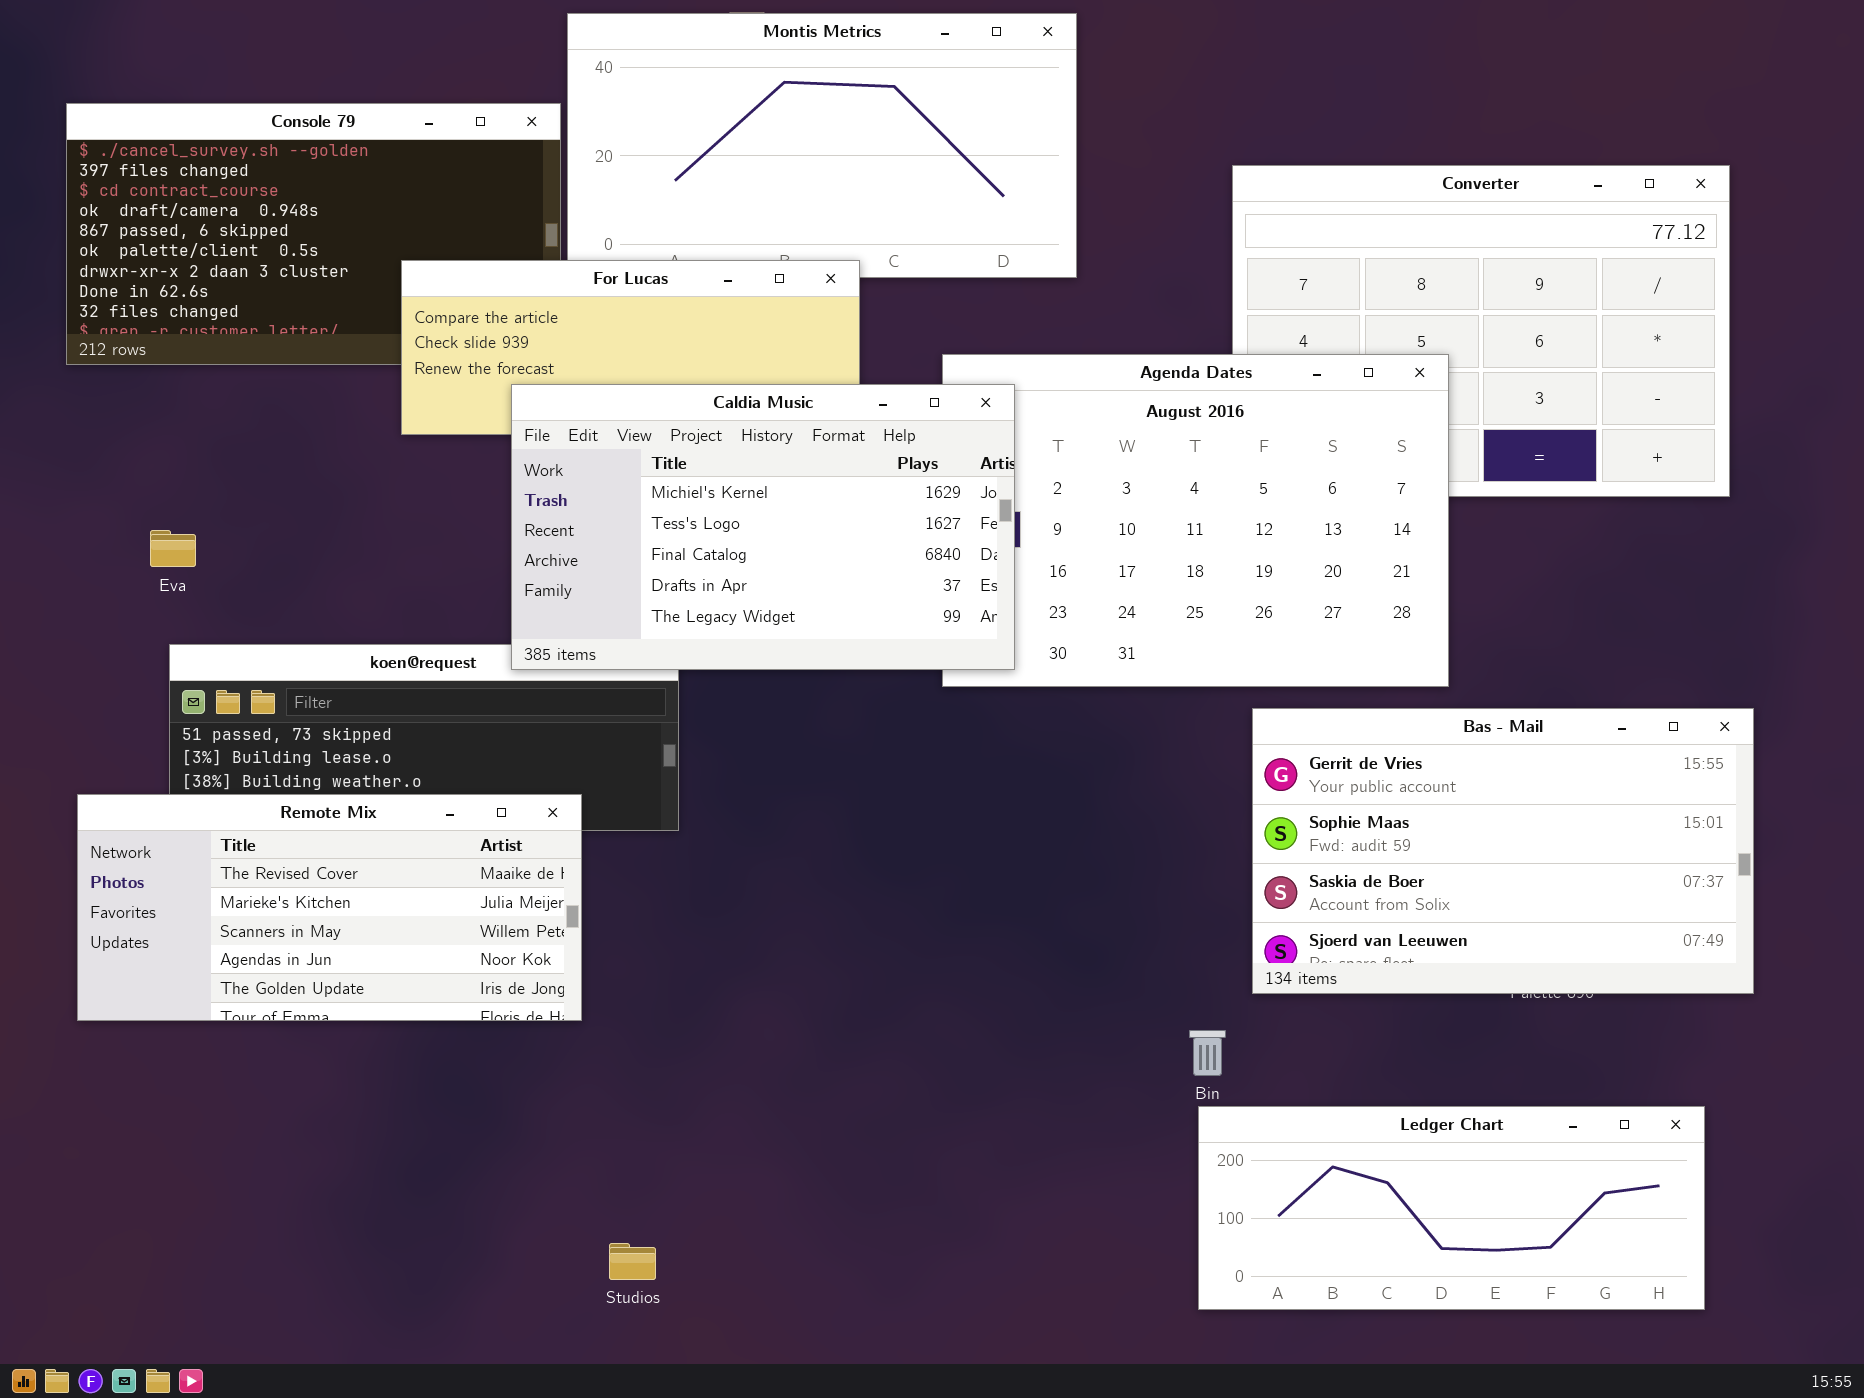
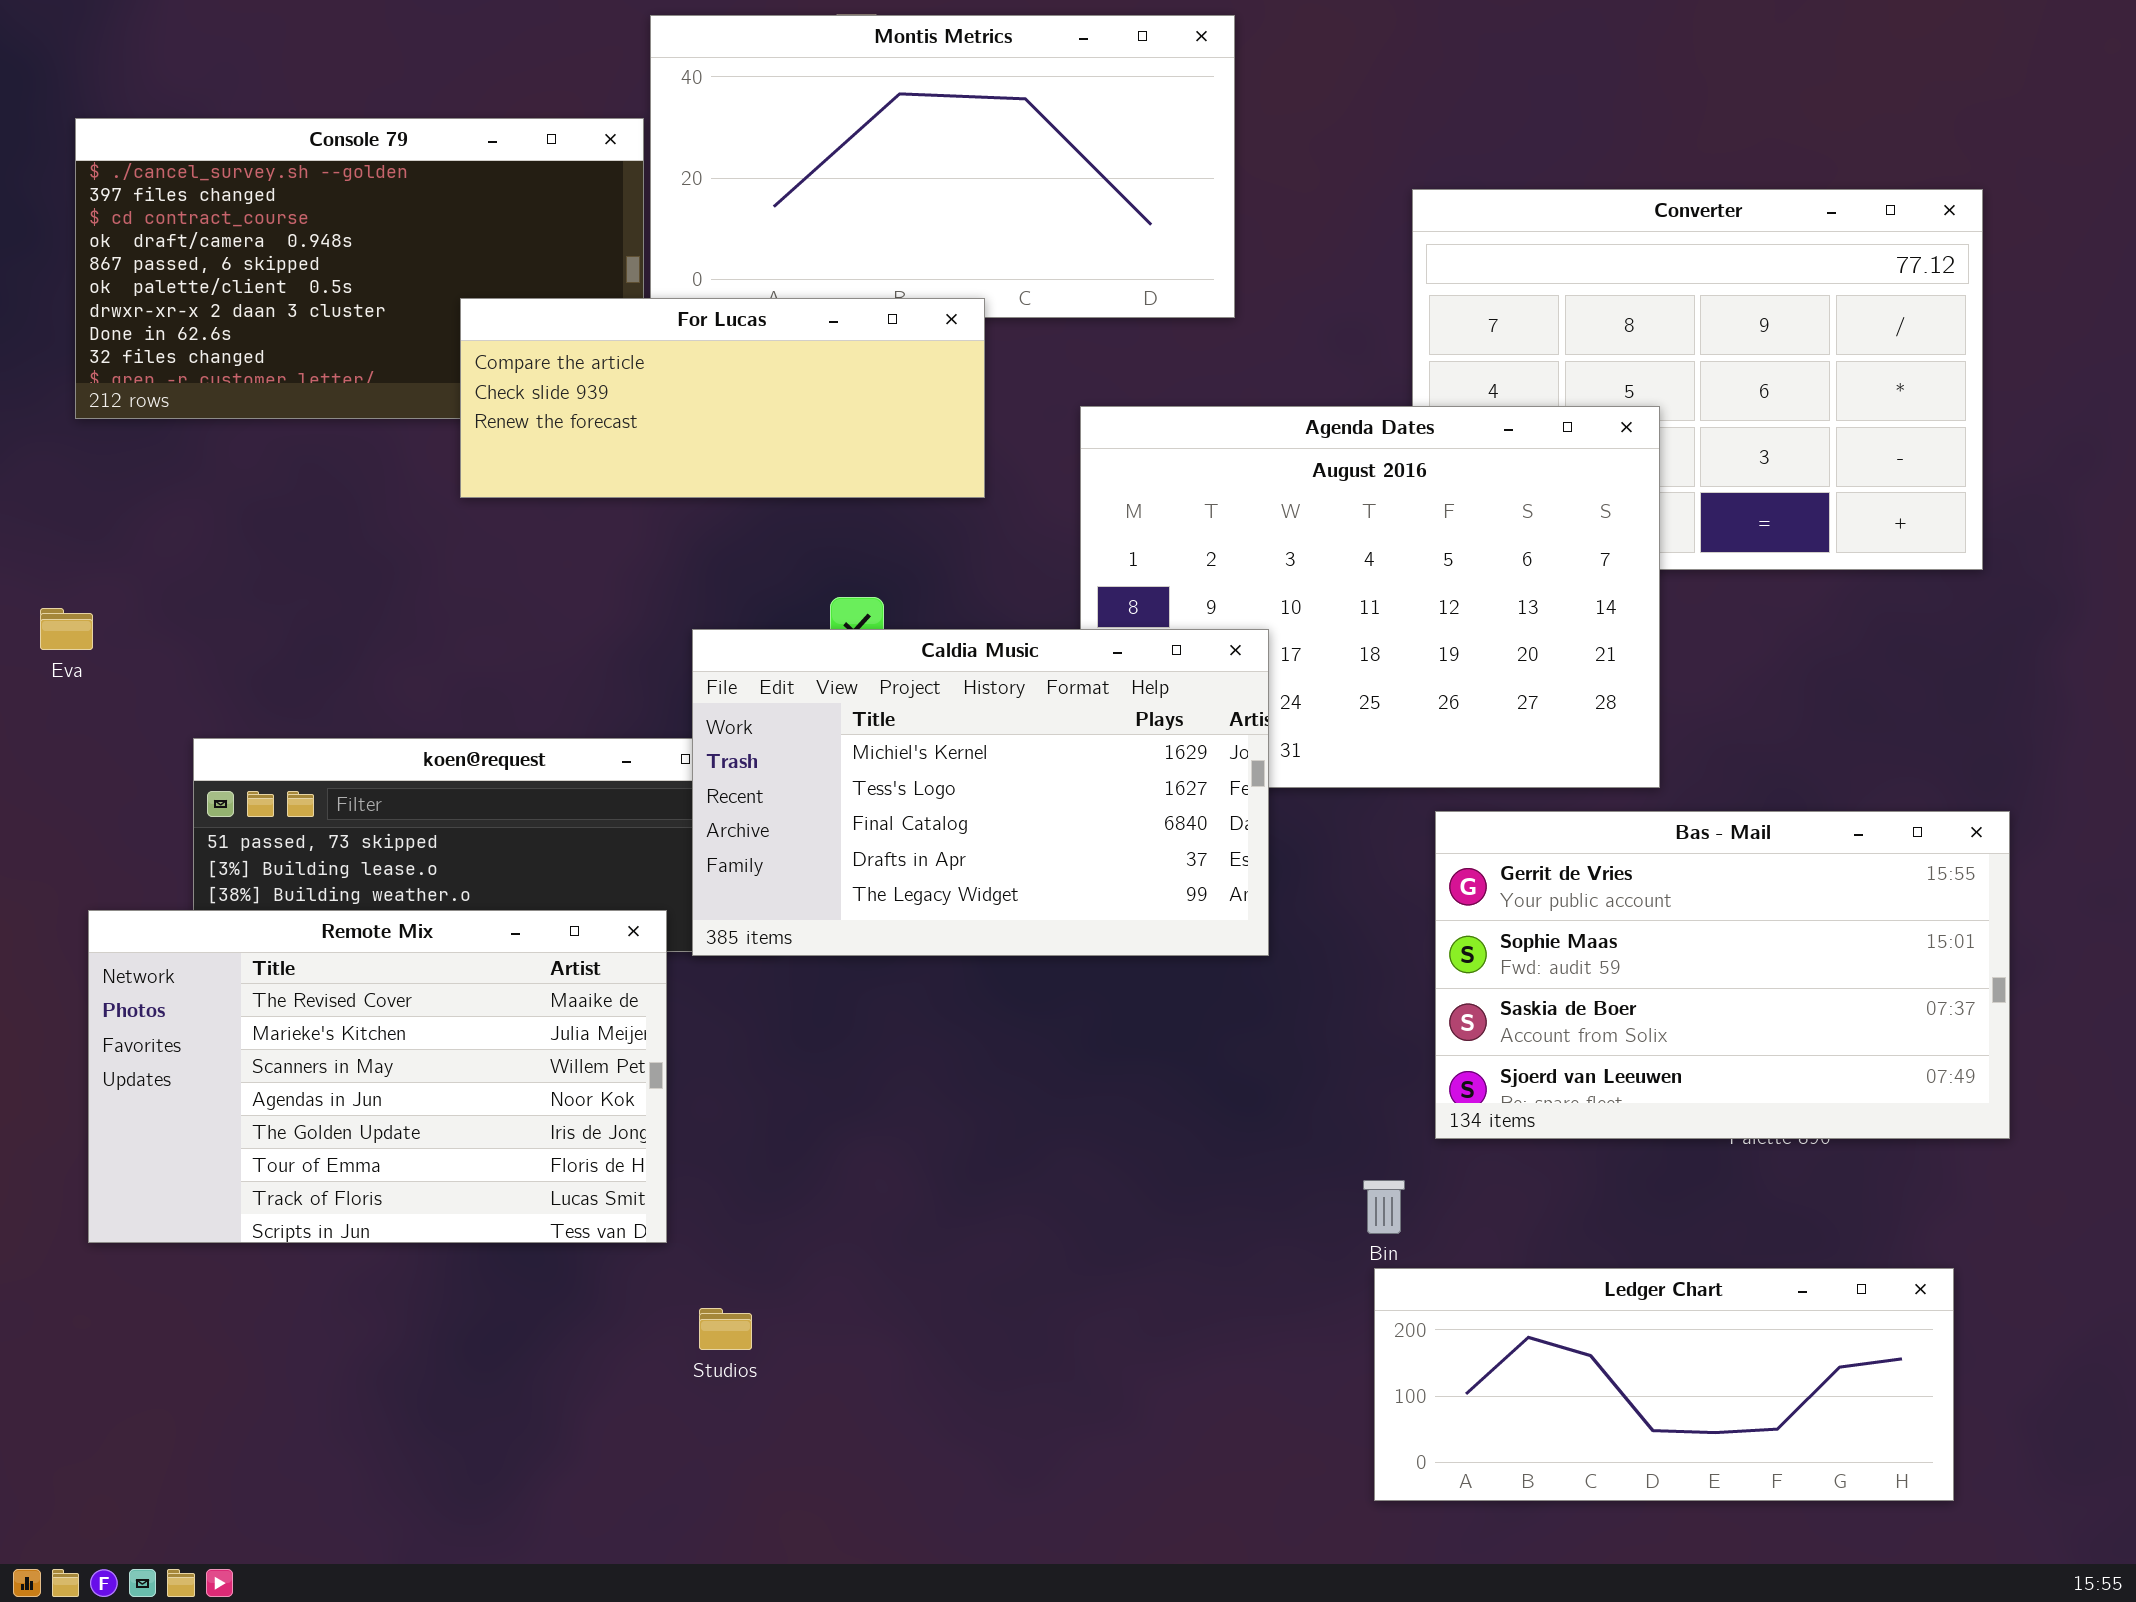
Caldia Music: [511,384,1015,670] -> [692,629,1269,956], moved
Eva: [150,530,196,567] -> [40,608,93,650], moved
Remote Mix: [77,794,582,1021] -> [88,910,667,1243], resized
Studios: [609,1243,656,1280] -> [699,1308,752,1350], moved

